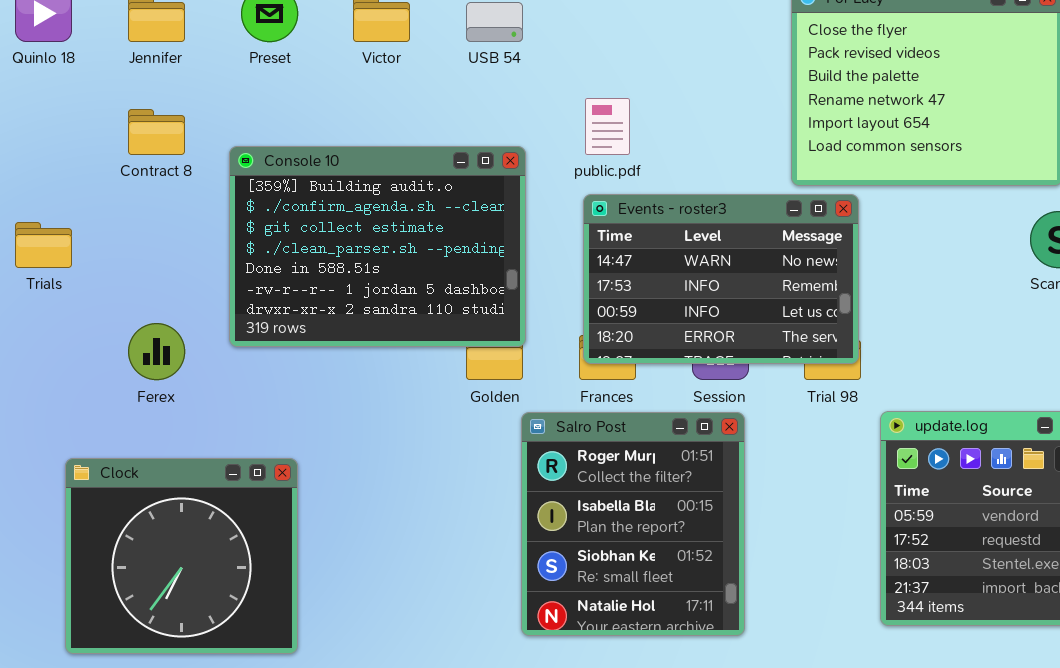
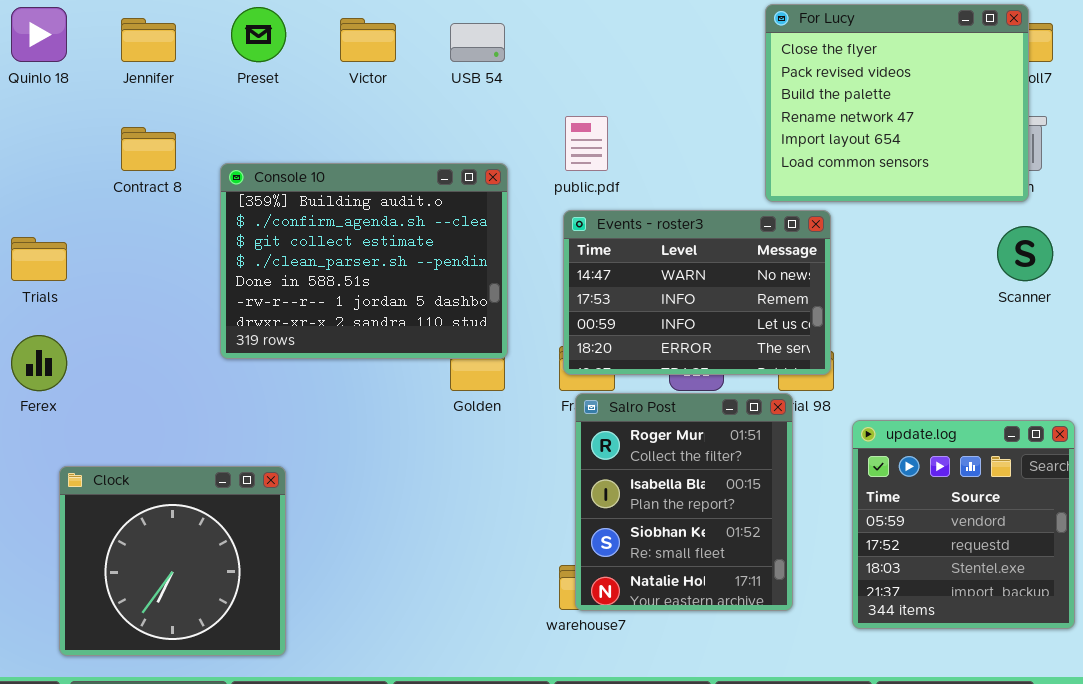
Ferex: [128,323,185,380] -> [11,335,67,391], moved
Salro Post: [521,412,745,636] -> [575,393,793,611], moved

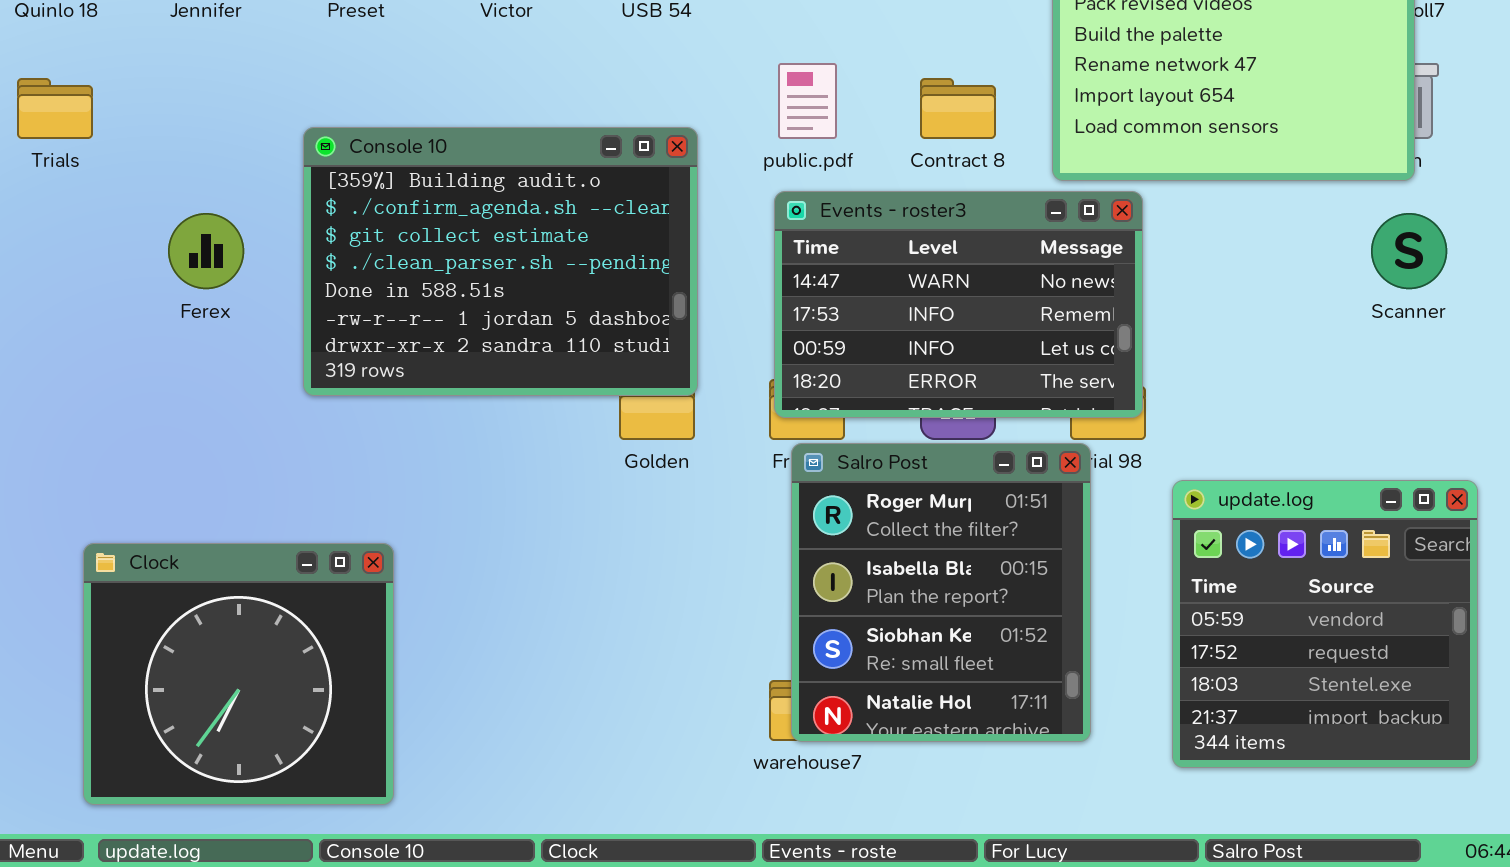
Contract 8: [121,127,176,171] -> [920,78,996,139], moved
Trials: [11,237,67,281] -> [17,78,93,139], moved
Ferex: [11,335,67,391] -> [168,213,244,289], moved

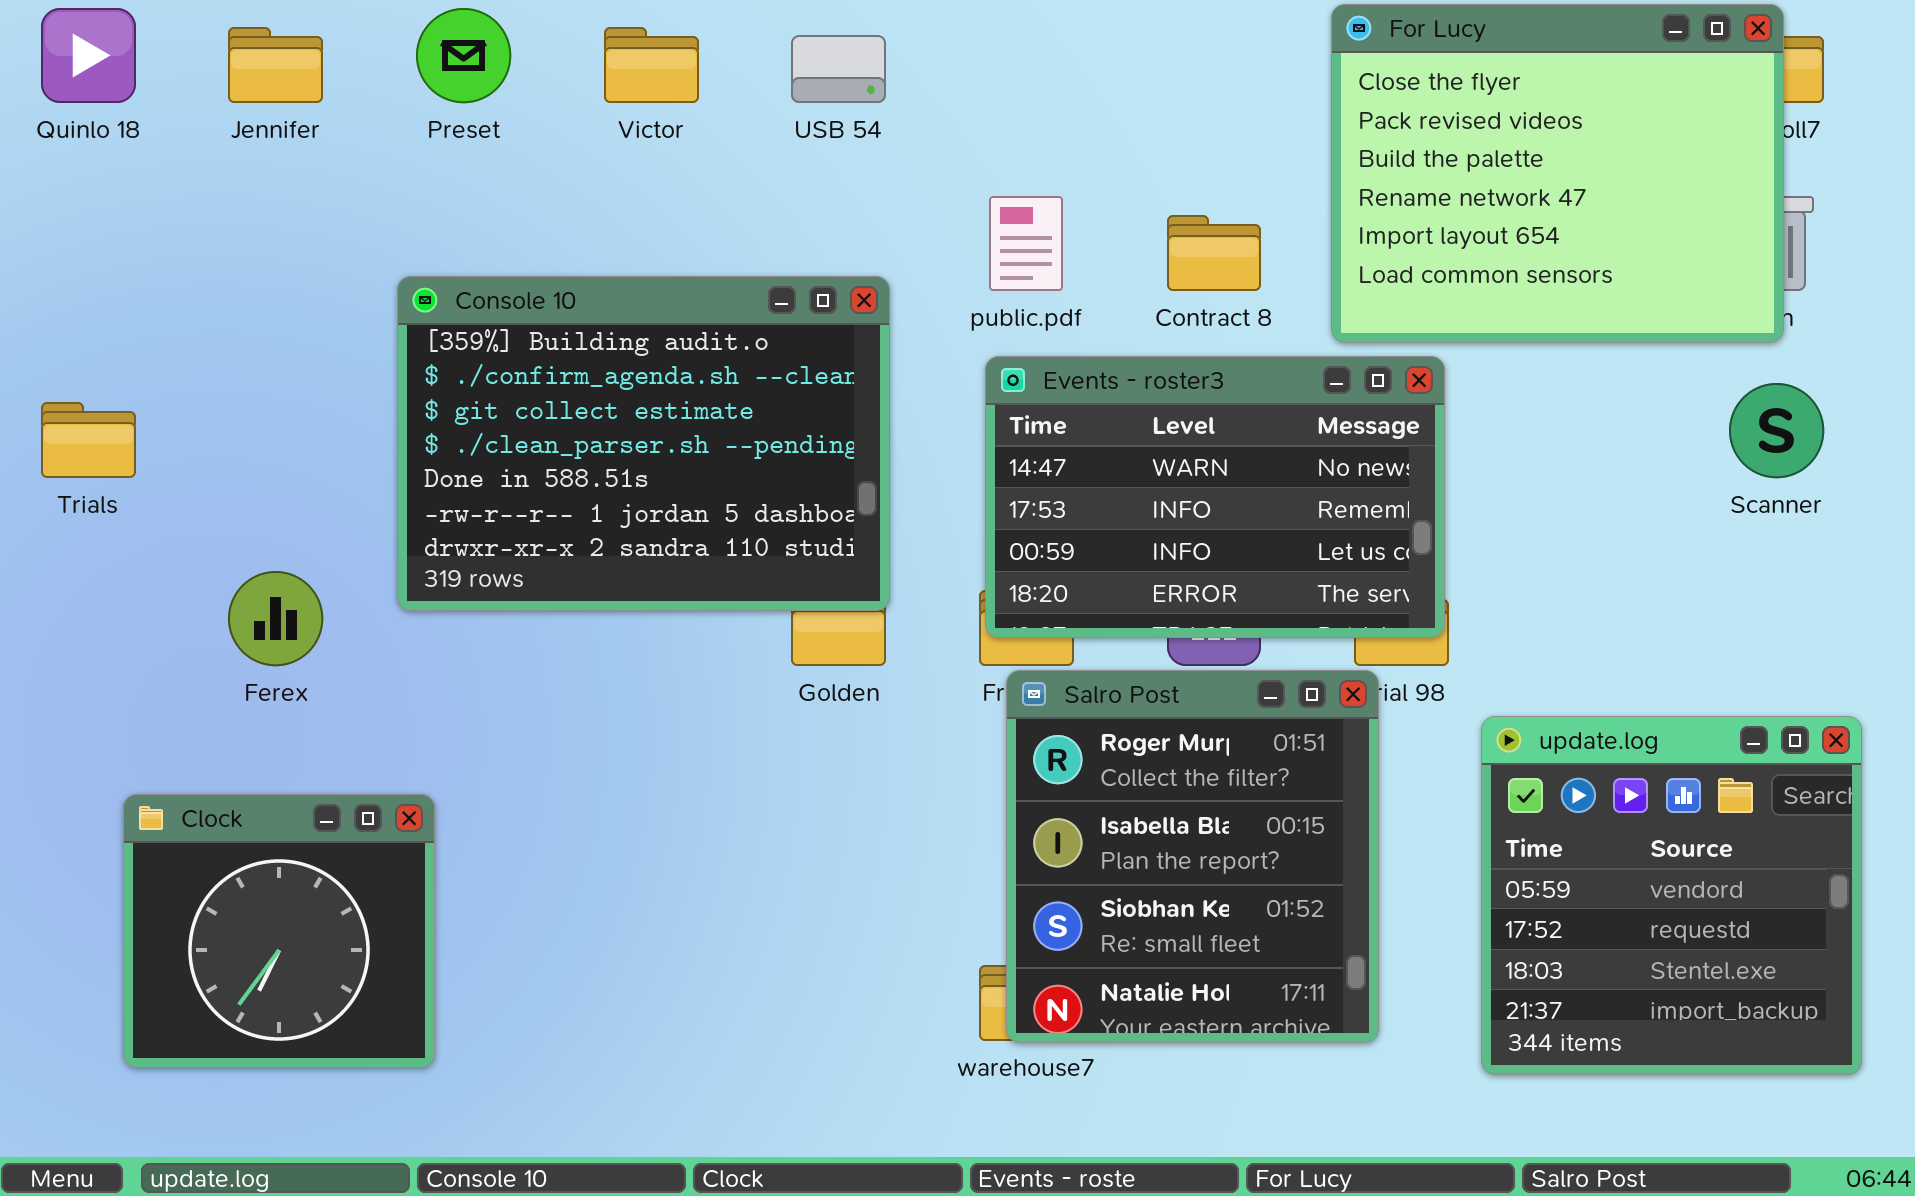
Trials: [17,78,93,139] -> [41,402,136,478], moved
Ferex: [168,213,244,289] -> [228,571,323,666], moved
Clock: [83,543,394,805] -> [123,794,435,1068], resized

